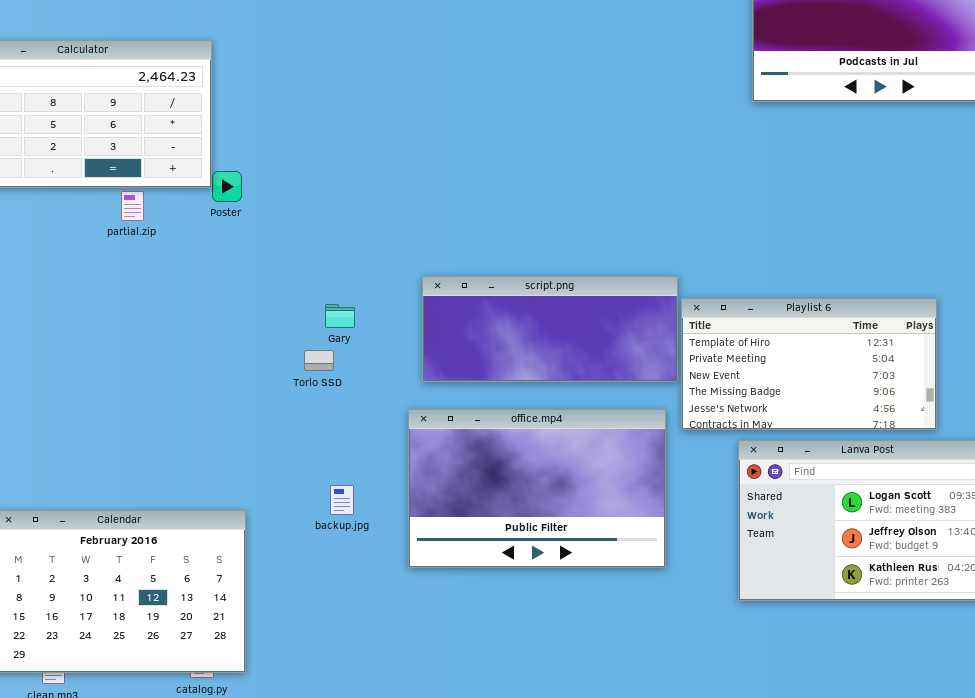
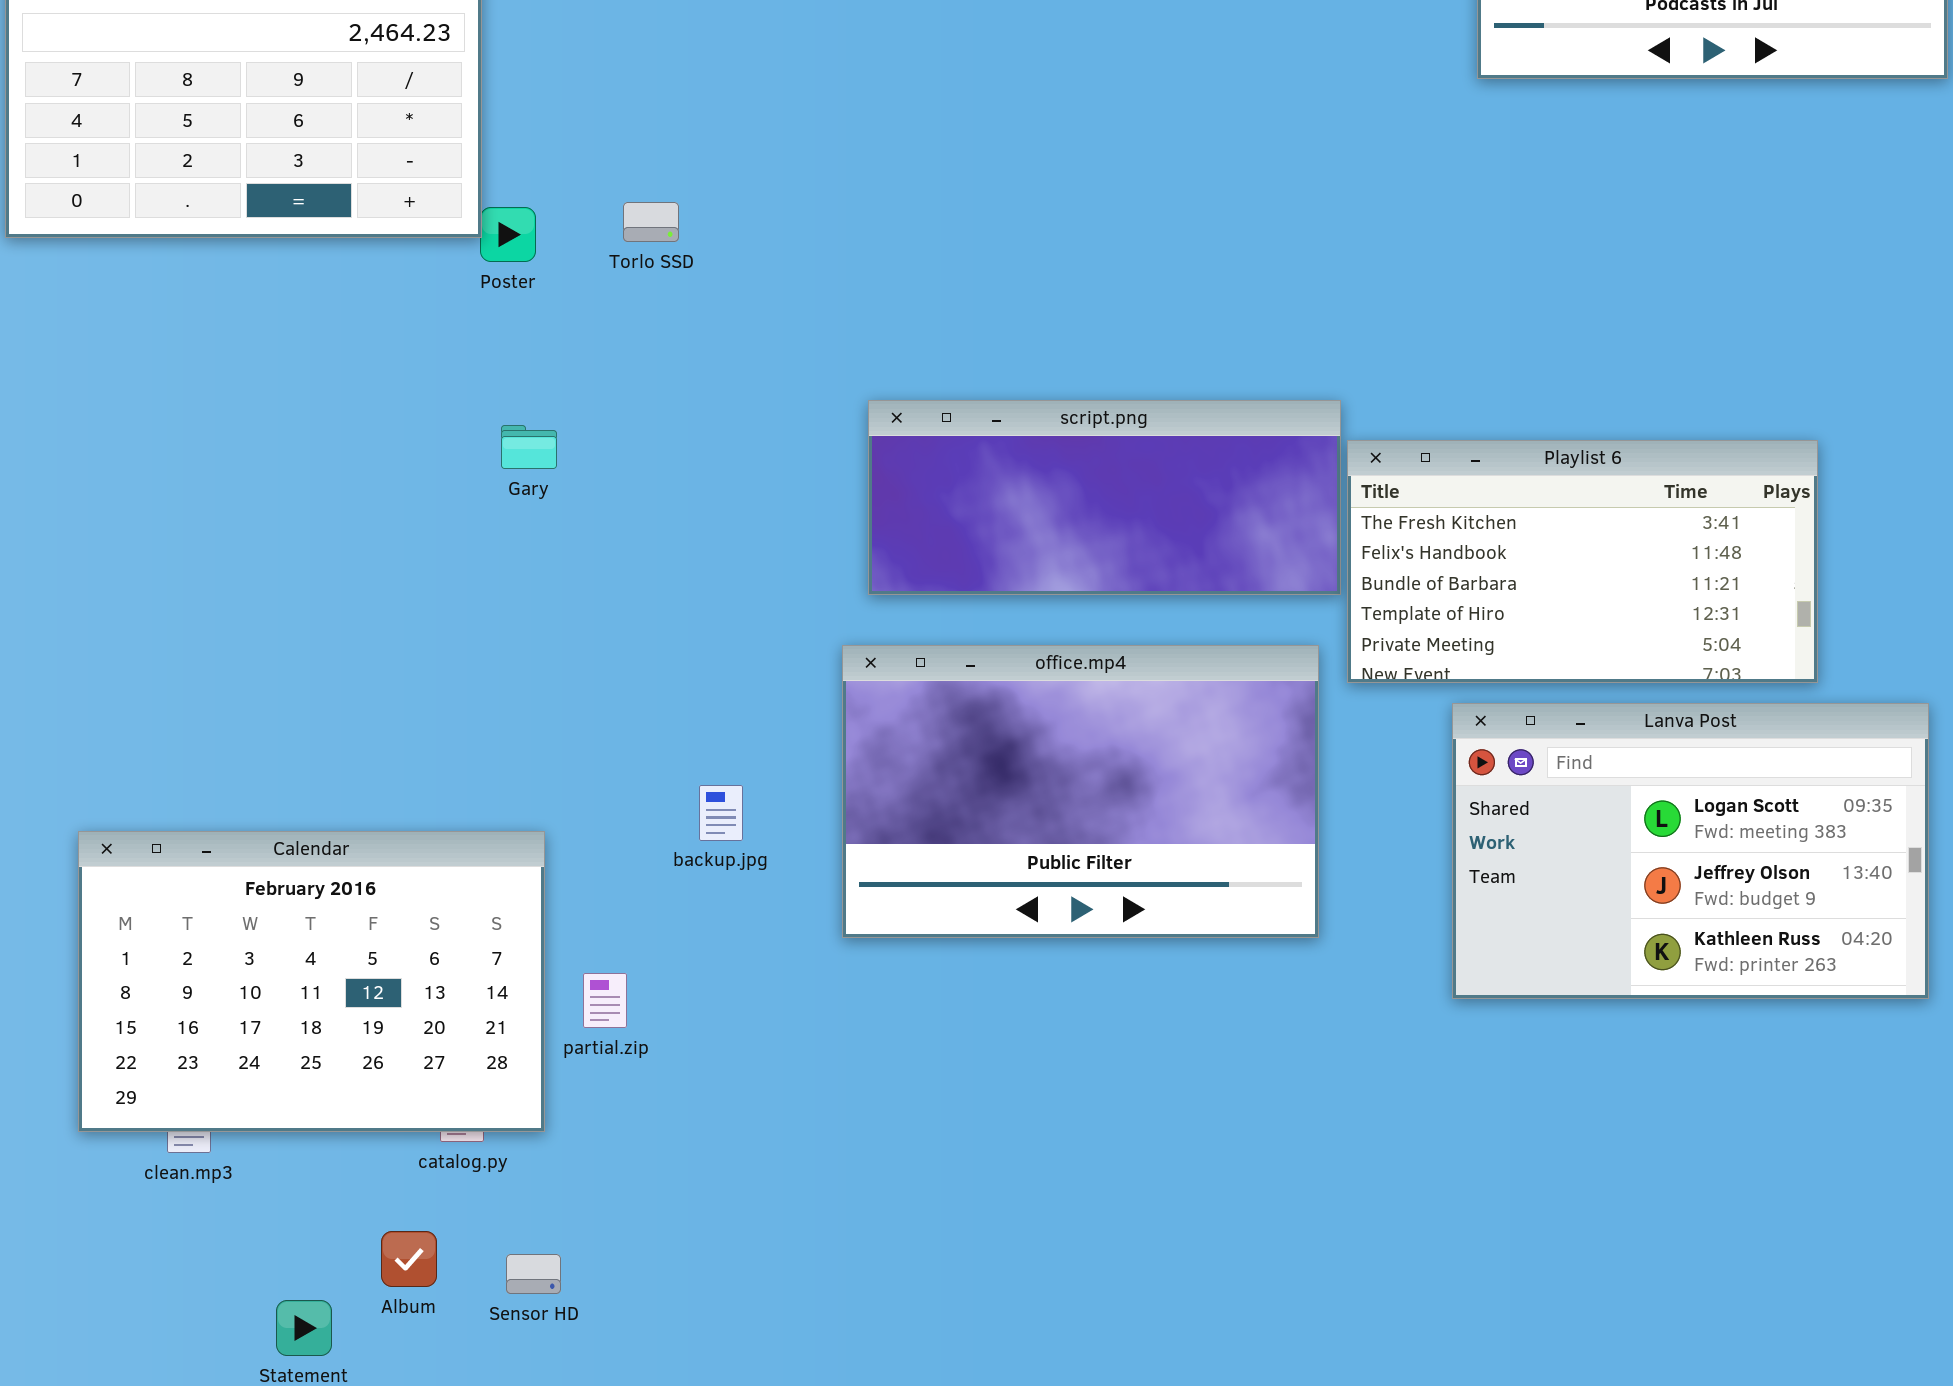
partial.zip: [121,191,144,221] -> [583,973,627,1028], moved
Playlist 6: [681,298,937,430] -> [1347,440,1818,683], scrolled up 3 rows
Gary: [325,304,355,328] -> [501,425,557,469], moved
Torlo SSD: [304,350,334,371] -> [623,202,679,242], moved

